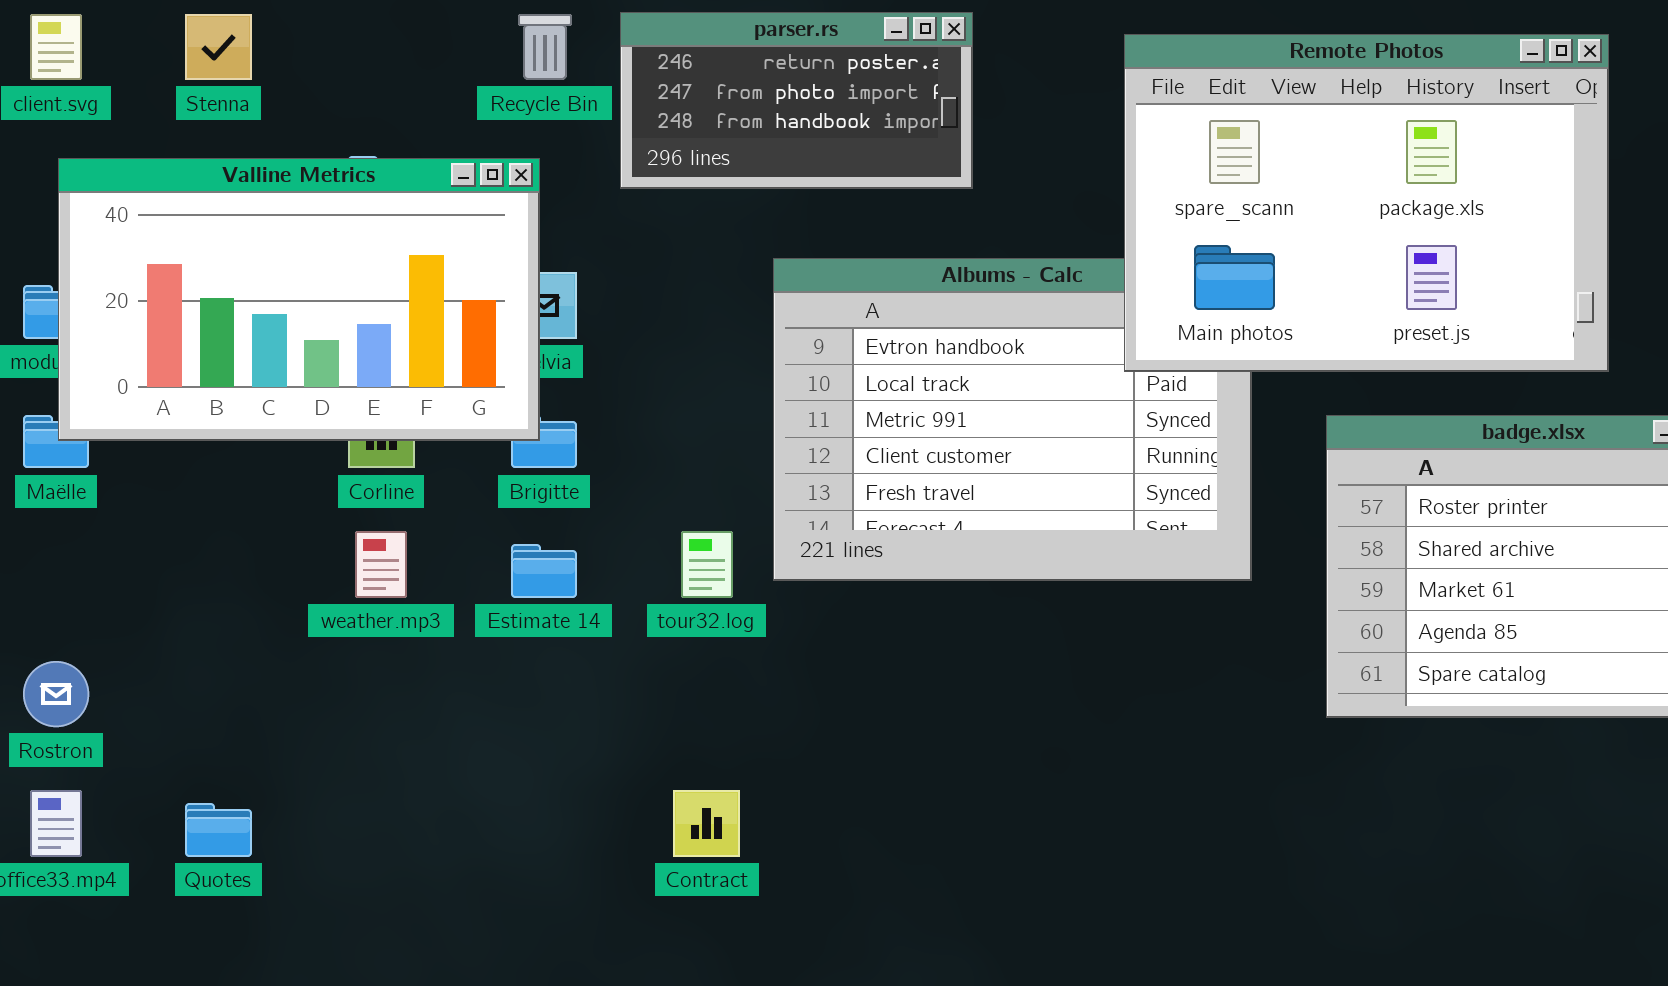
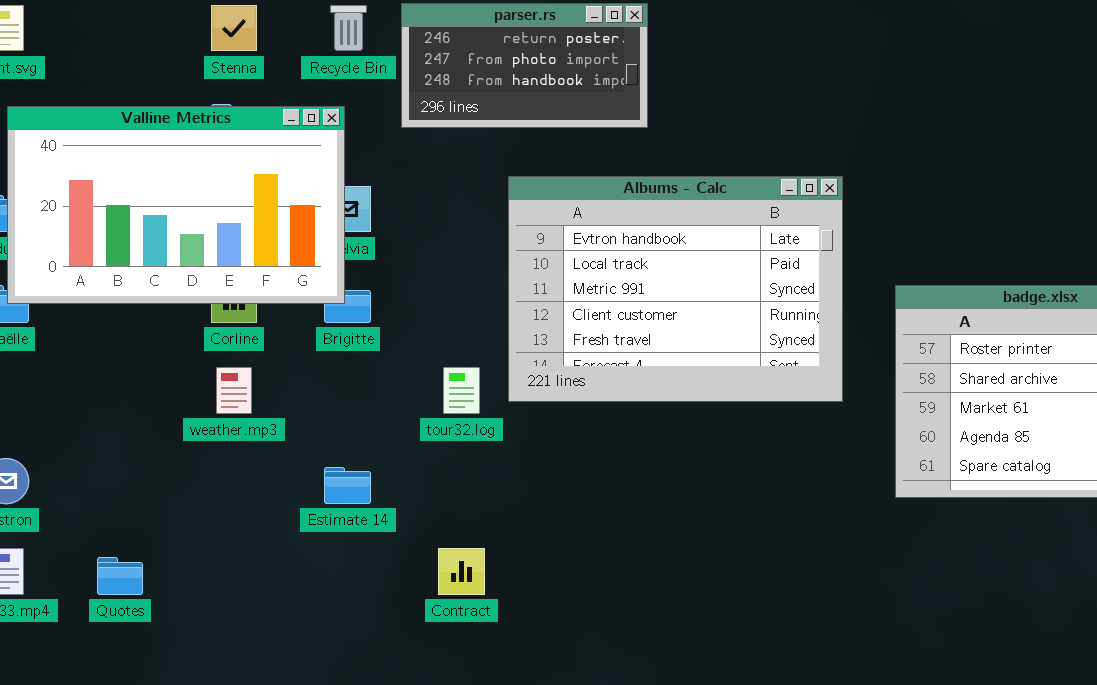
Stenna: [185,14,252,80] -> [211,5,257,51], moved
Remote Photos: [1124,34,1609,372] -> none, closed
Estimate 14: [511,544,577,598] -> [324,467,371,504], moved

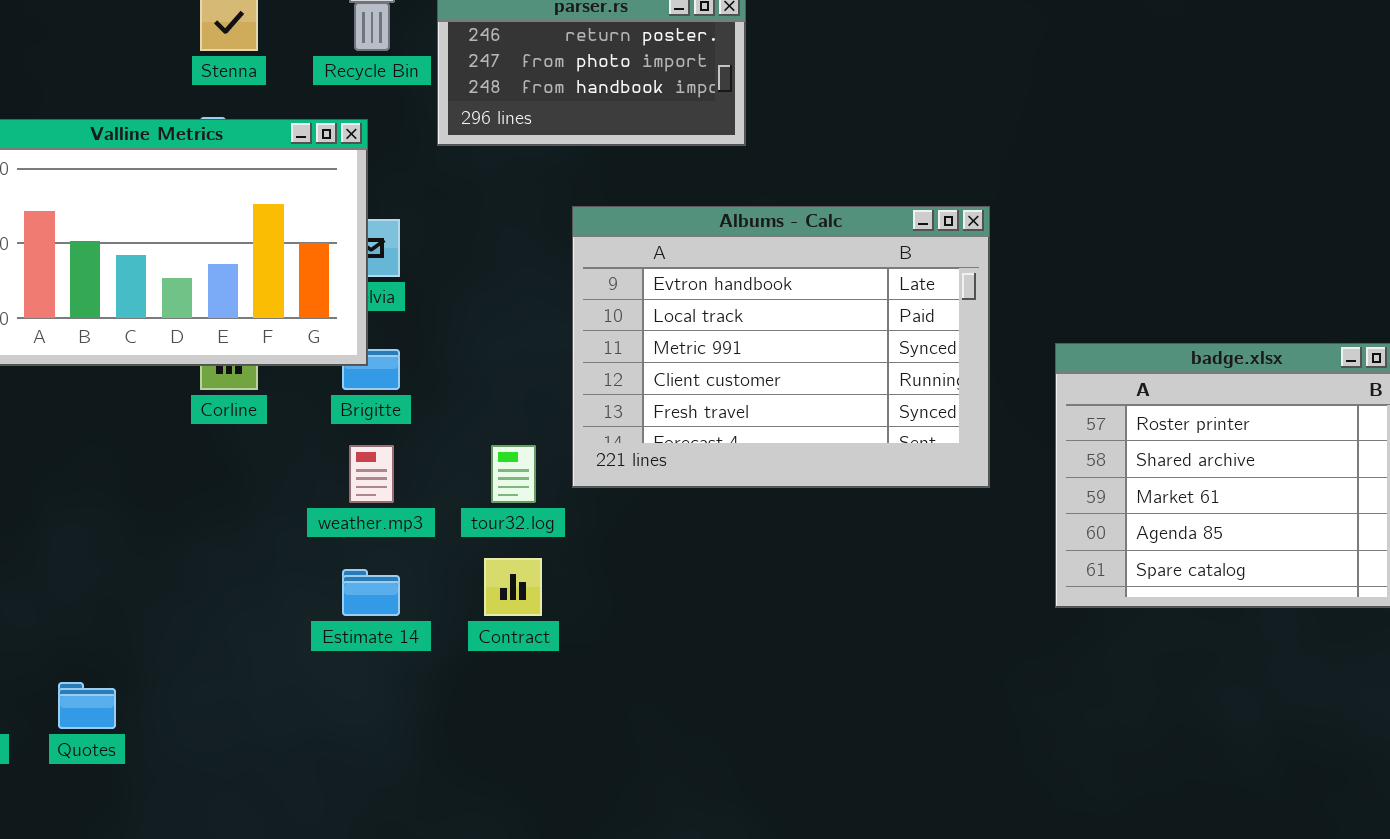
weather.mp3: [216,367,252,414] -> [349,445,394,503], moved
Contract: [438,548,485,595] -> [484,558,542,616], moved

